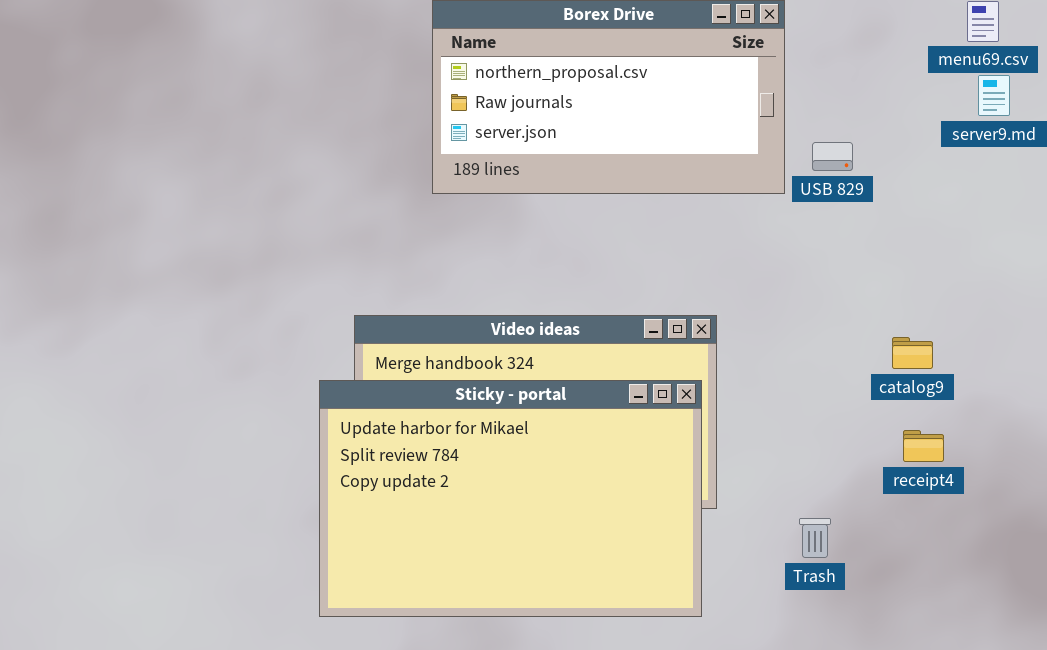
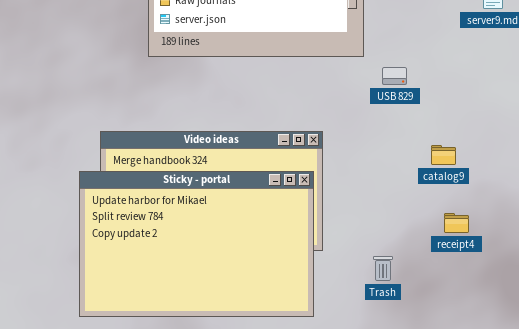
USB 829: [812,142,853,171] -> [382,67,407,85], moved
receipt4: [903,430,944,462] -> [444,213,469,233], moved

